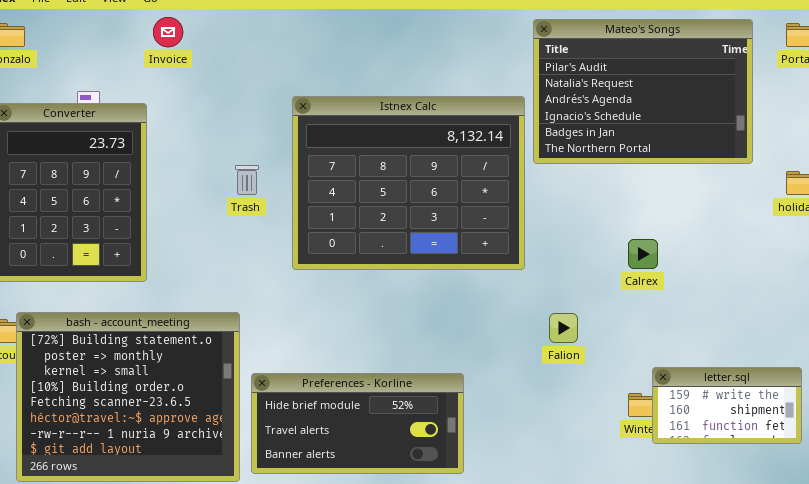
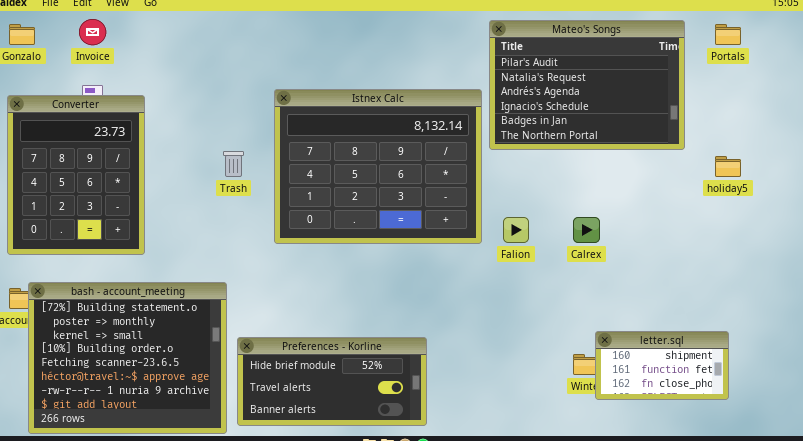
Invoice: [153,17,183,47] -> [79,19,106,45], moved
Falion: [549,313,578,343] -> [503,217,529,243], moved
letter.sql: [652,367,802,444] -> [595,331,729,400], scrolled down 1 row

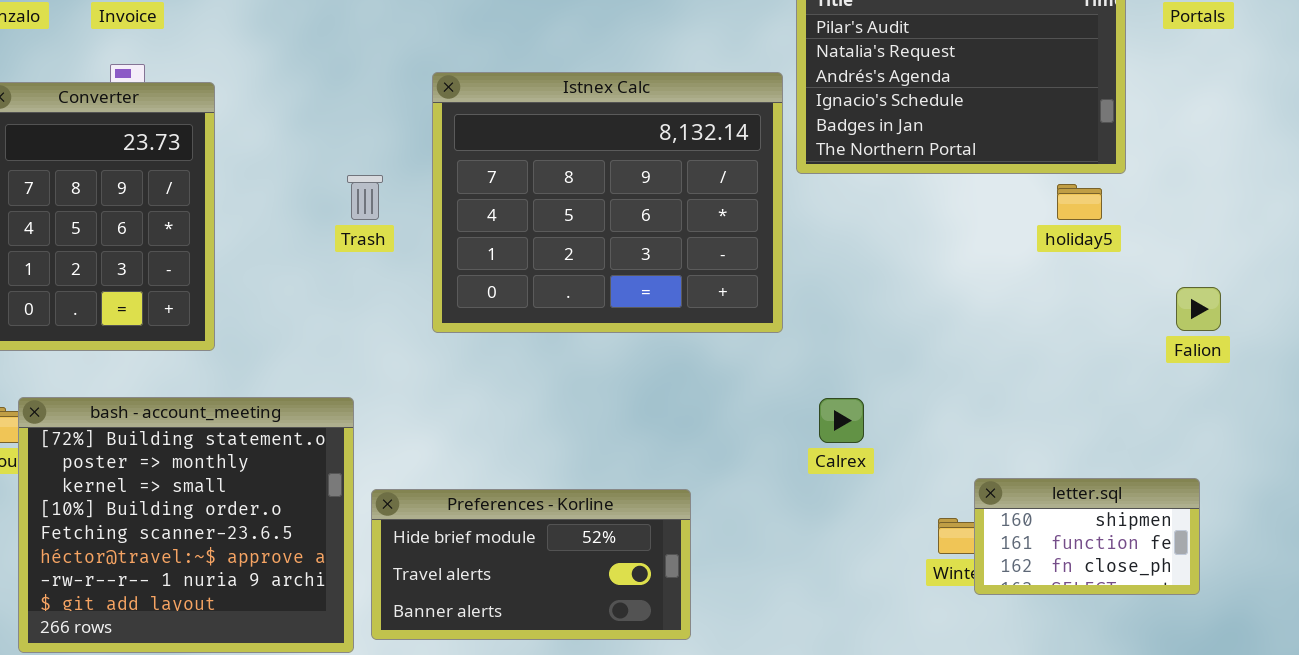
holiday5: [715,156,741,177] -> [1057,184,1102,220], moved
Falion: [503,217,529,243] -> [1176,287,1221,331], moved
Calrex: [573,217,600,243] -> [819,398,864,443], moved

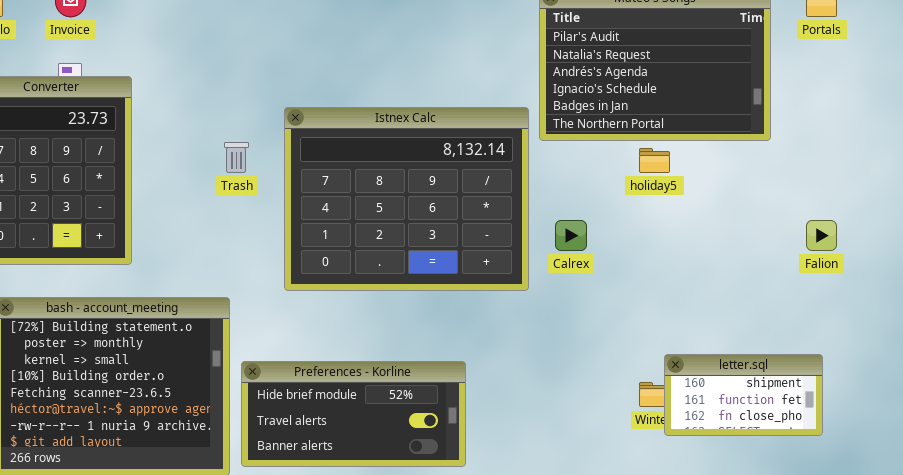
Istnex Calc: [432,72,783,333] -> [284,107,529,291], moved
holiday5: [1057,184,1102,220] -> [639,148,670,173], moved
Calrex: [819,398,864,443] -> [555,220,587,251], moved

